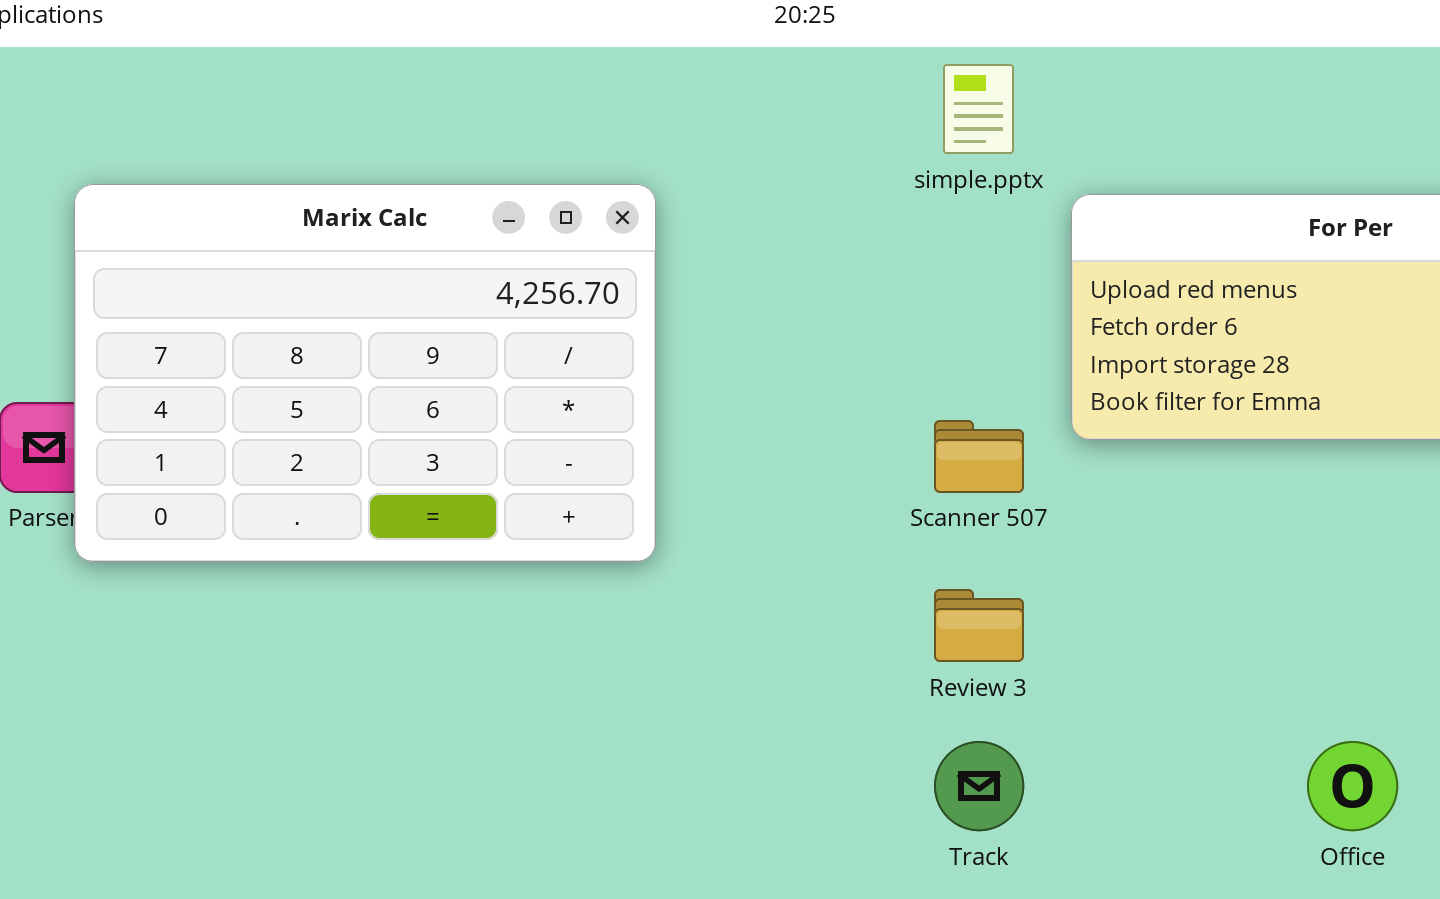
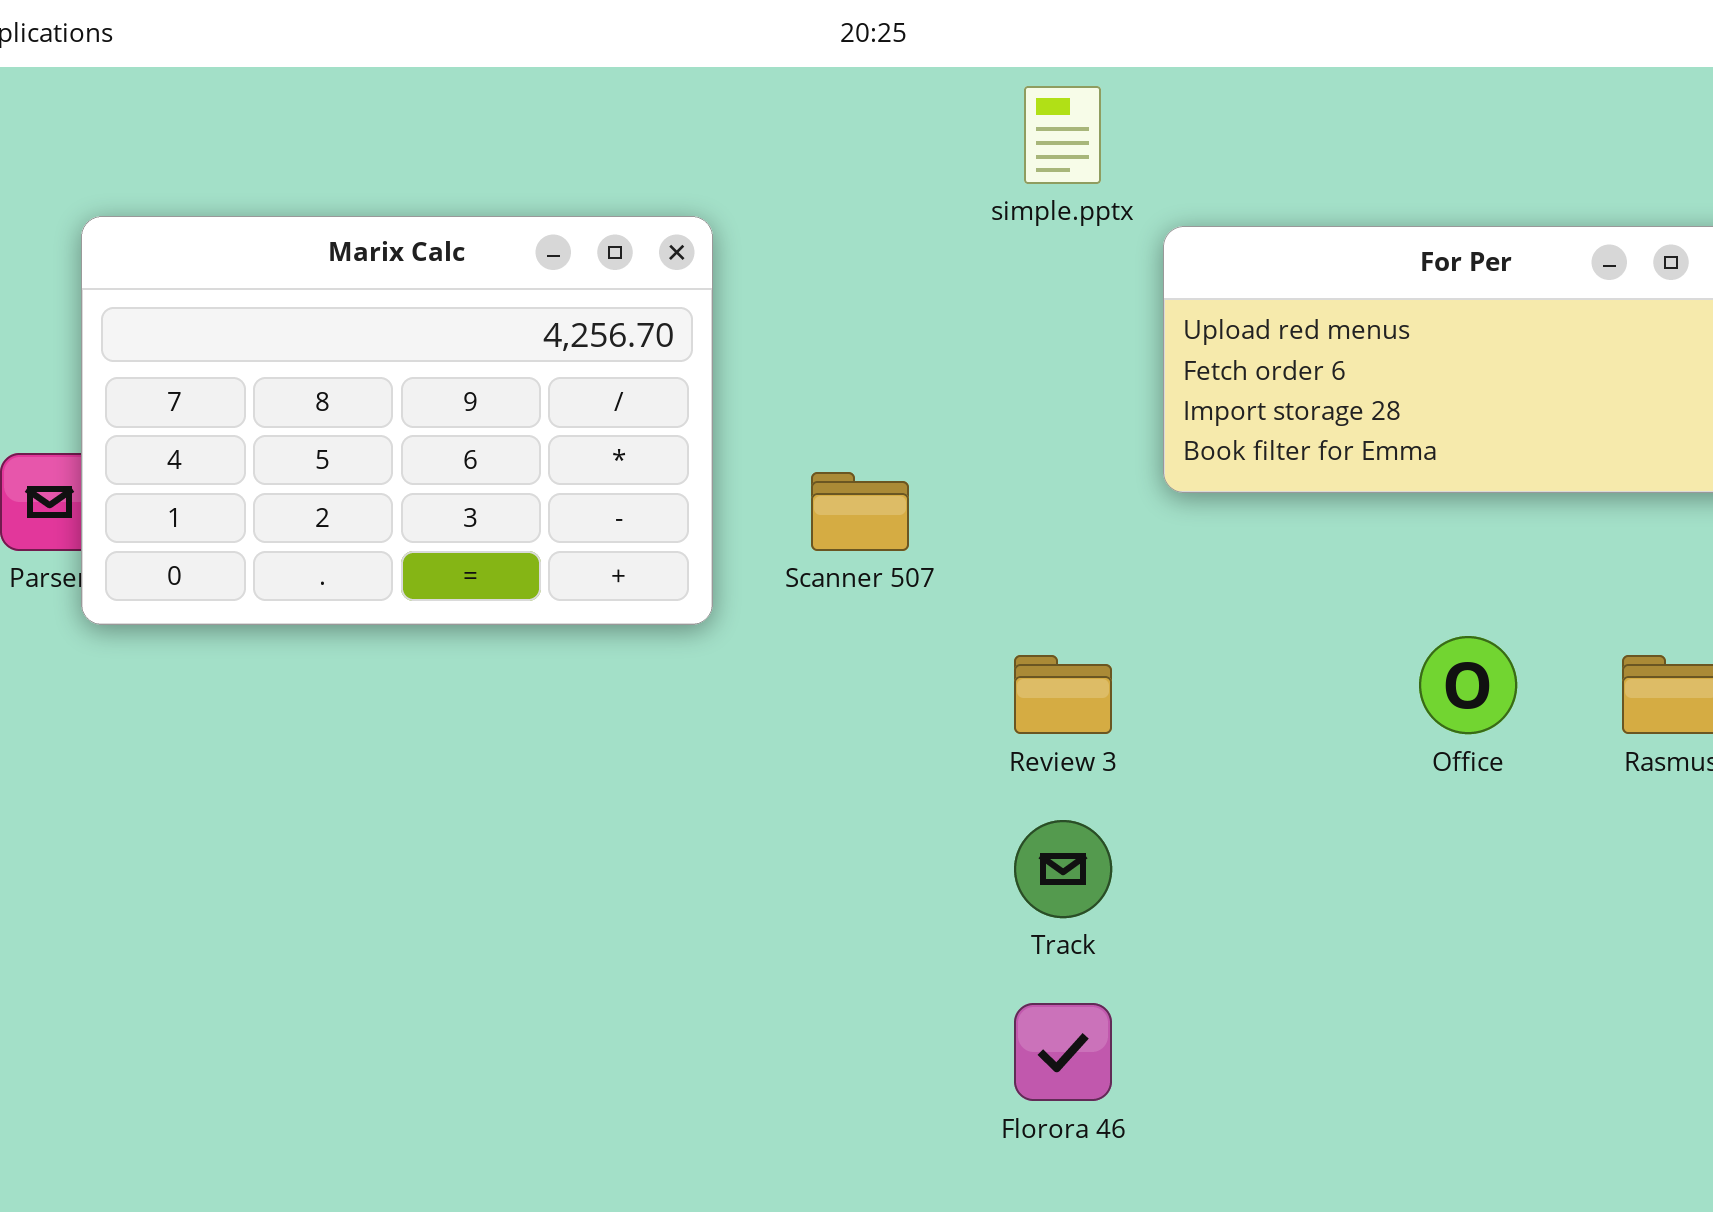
Scanner 507: [934,420,1024,493] -> [811,472,909,551], moved
Office: [1307,741,1398,831] -> [1419,636,1517,734], moved

